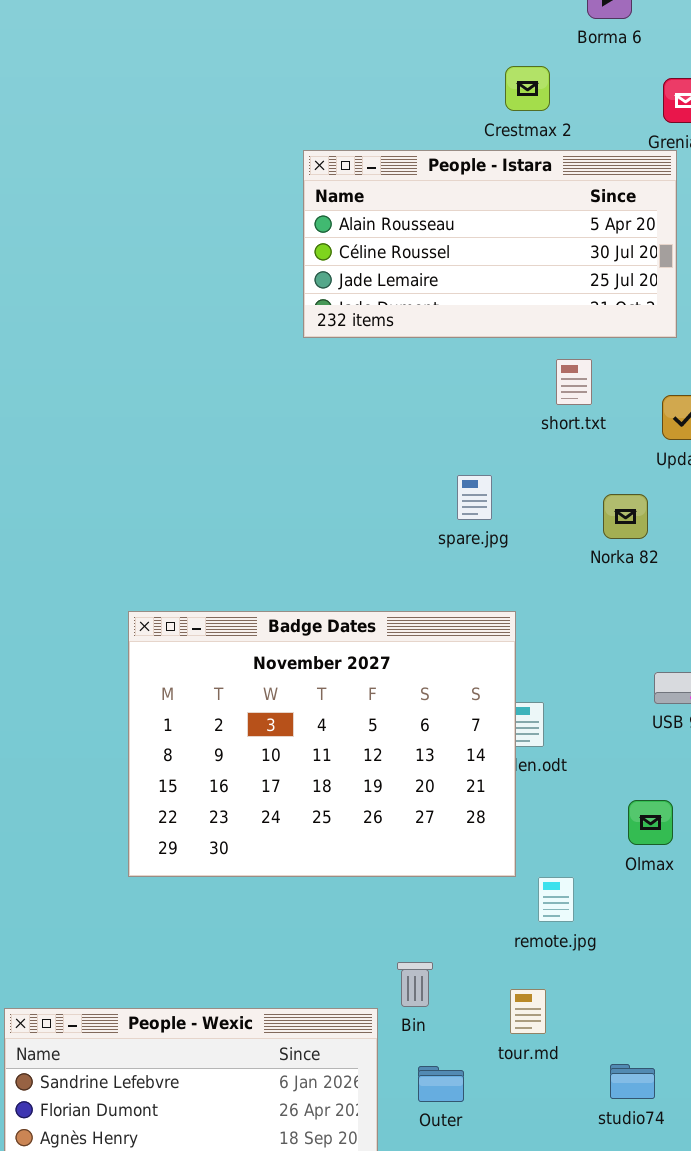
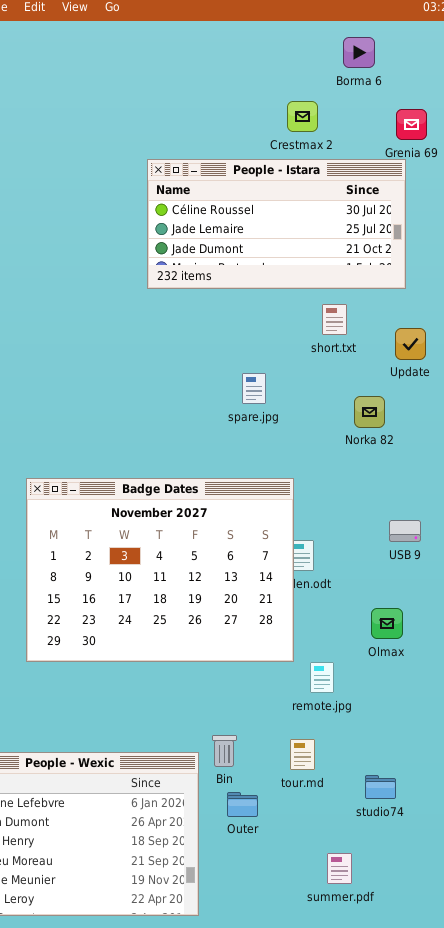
People - Istara: [303,150,677,338] -> [147,159,406,289], scrolled down 1 row
spare.jpg: [457,475,492,520] -> [242,373,266,404], moved
Bin: [397,962,433,1007] -> [212,735,237,767], moved
studio74: [610,1064,655,1099] -> [365,775,396,799], moved

